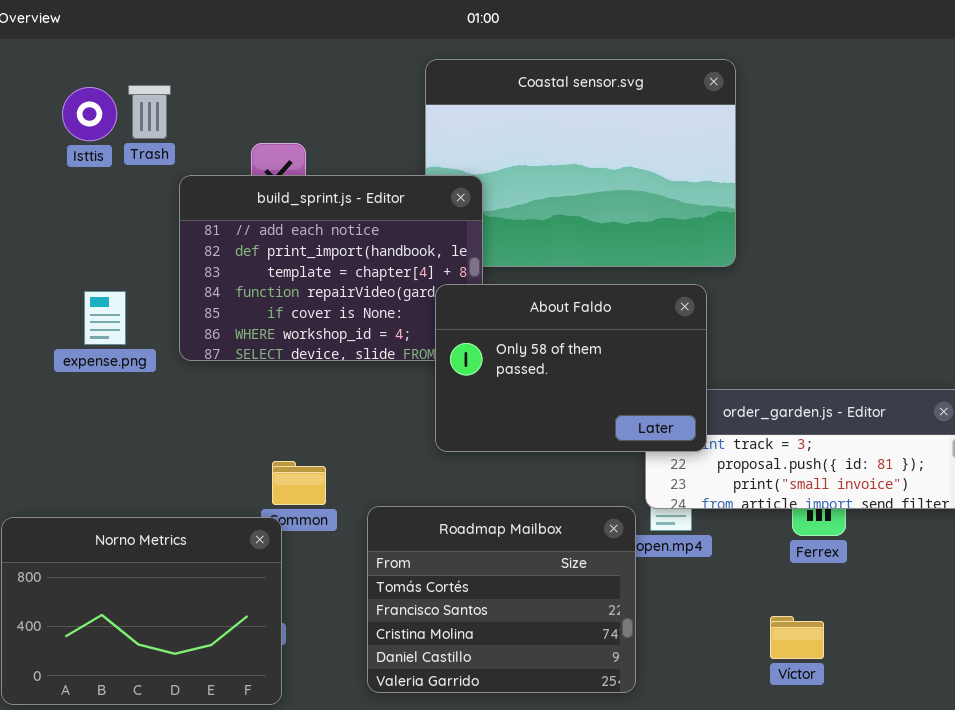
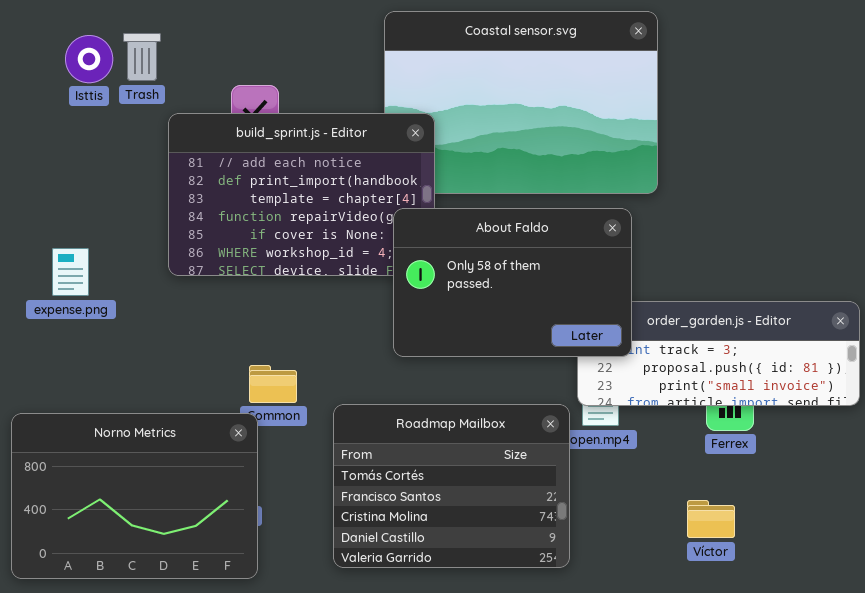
expense.png: [84,291,126,345] -> [52,248,89,296], moved

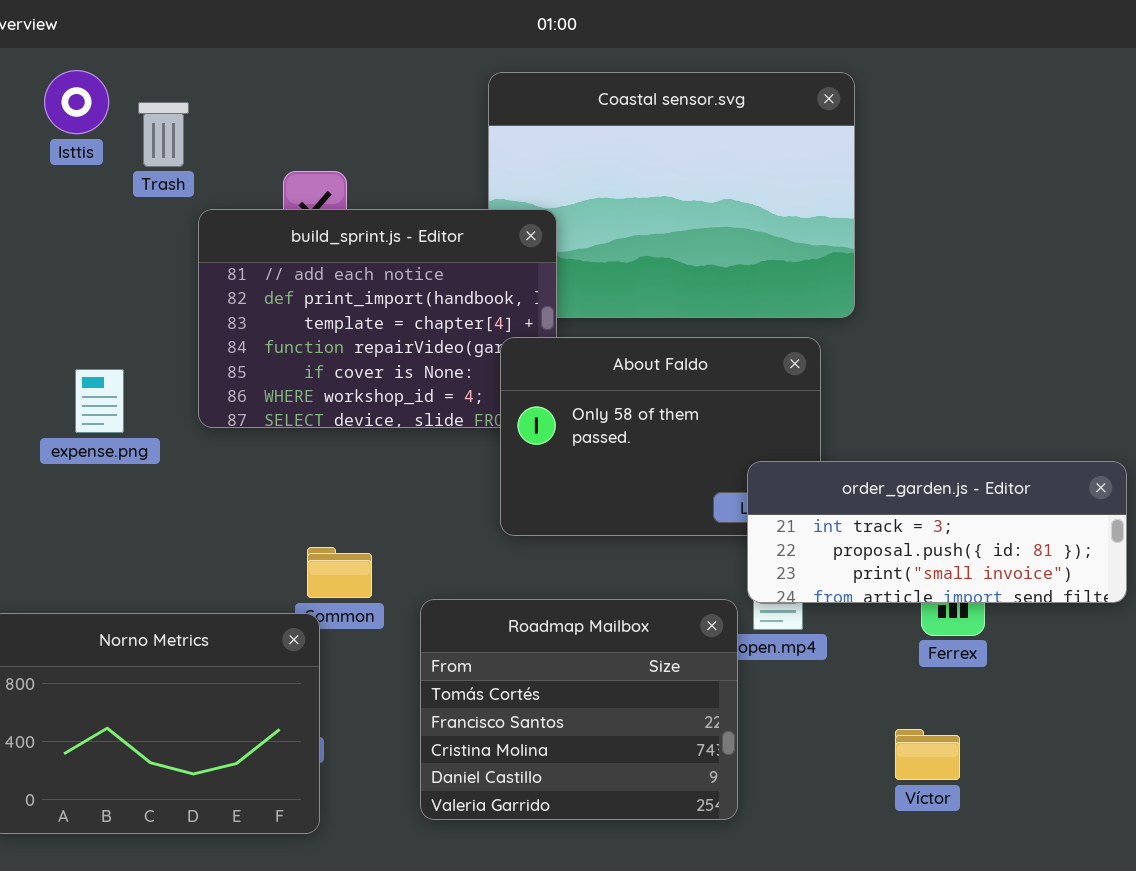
Isttis: [65,35,113,83] -> [44,70,109,134], moved
expense.png: [52,248,89,296] -> [75,369,124,433], moved
order_garden.js - Editor: [577,301,860,406] -> [747,461,1127,603], raised

